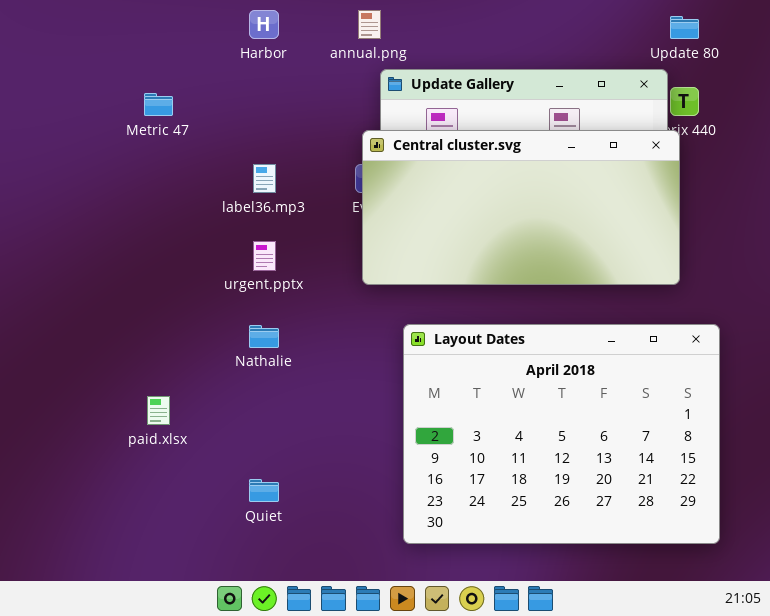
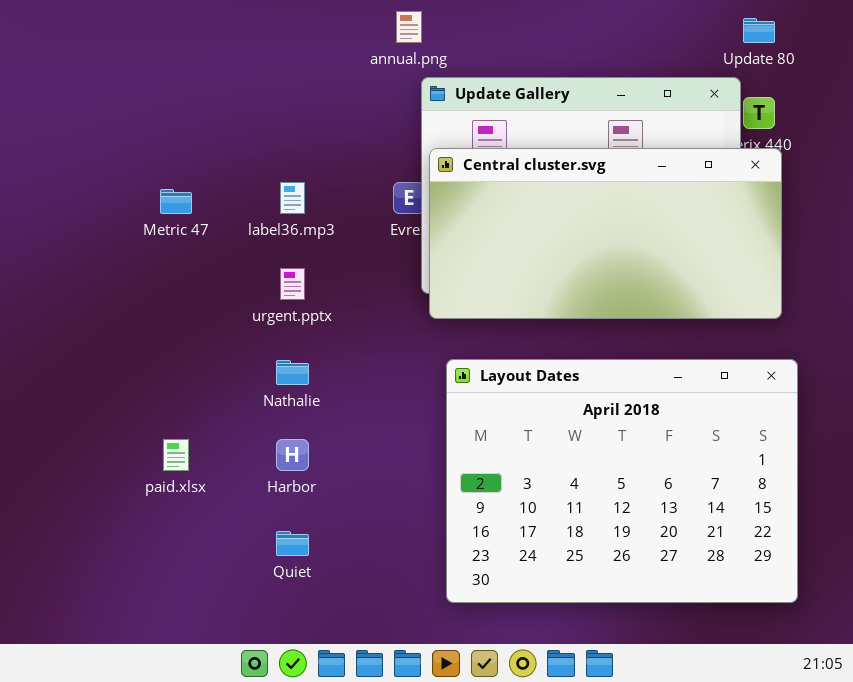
Harbor: [249,10,279,39] -> [276,439,309,471], moved
Metric 47: [144,93,173,116] -> [160,189,192,214], moved
Central cluster.svg: [362,130,680,285] -> [429,148,782,319], moved

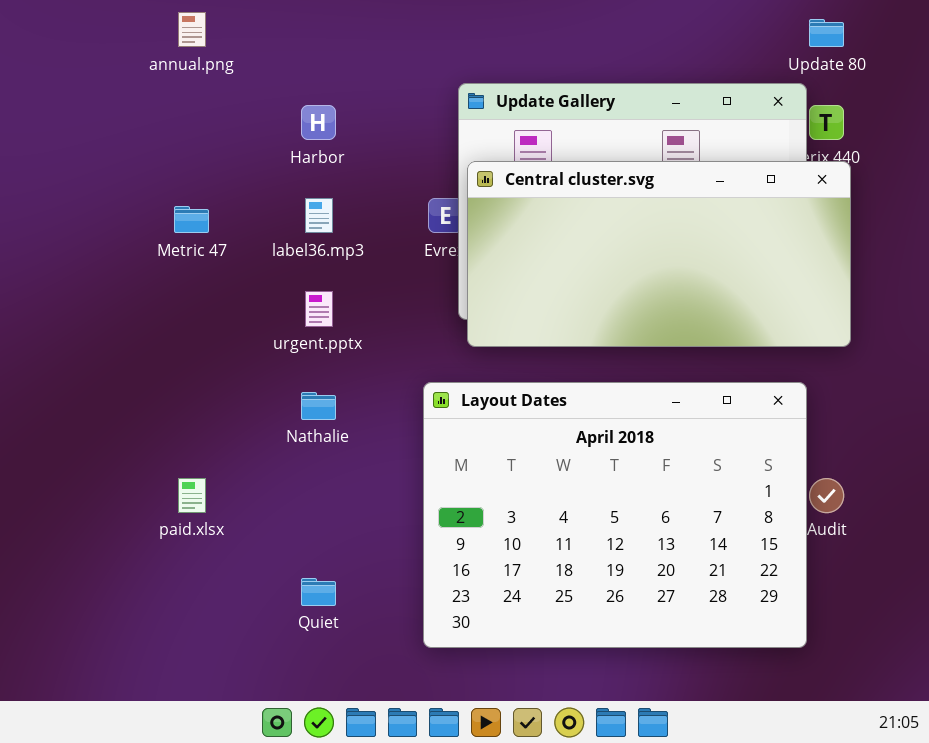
annual.png: [396,11,422,43] -> [178,12,206,47], moved
Layout Dates: [446,359,798,603] -> [423,382,807,648], moved
Harbor: [276,439,309,471] -> [301,105,336,140], moved

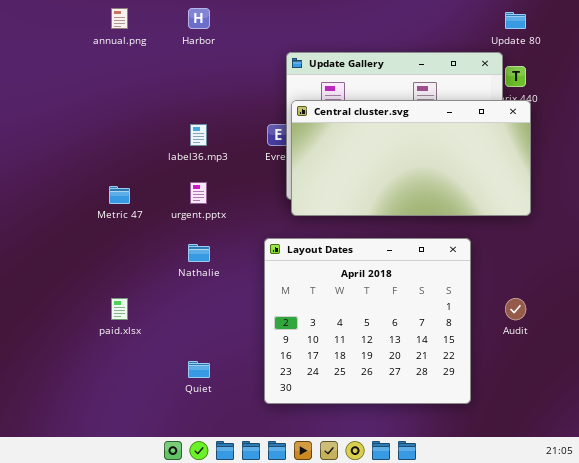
Harbor: [301,105,336,140] -> [188,8,210,29], moved
Metric 47: [174,206,209,233] -> [109,186,130,204], moved
Layout Dates: [423,382,807,648] -> [264,238,471,404], resized

